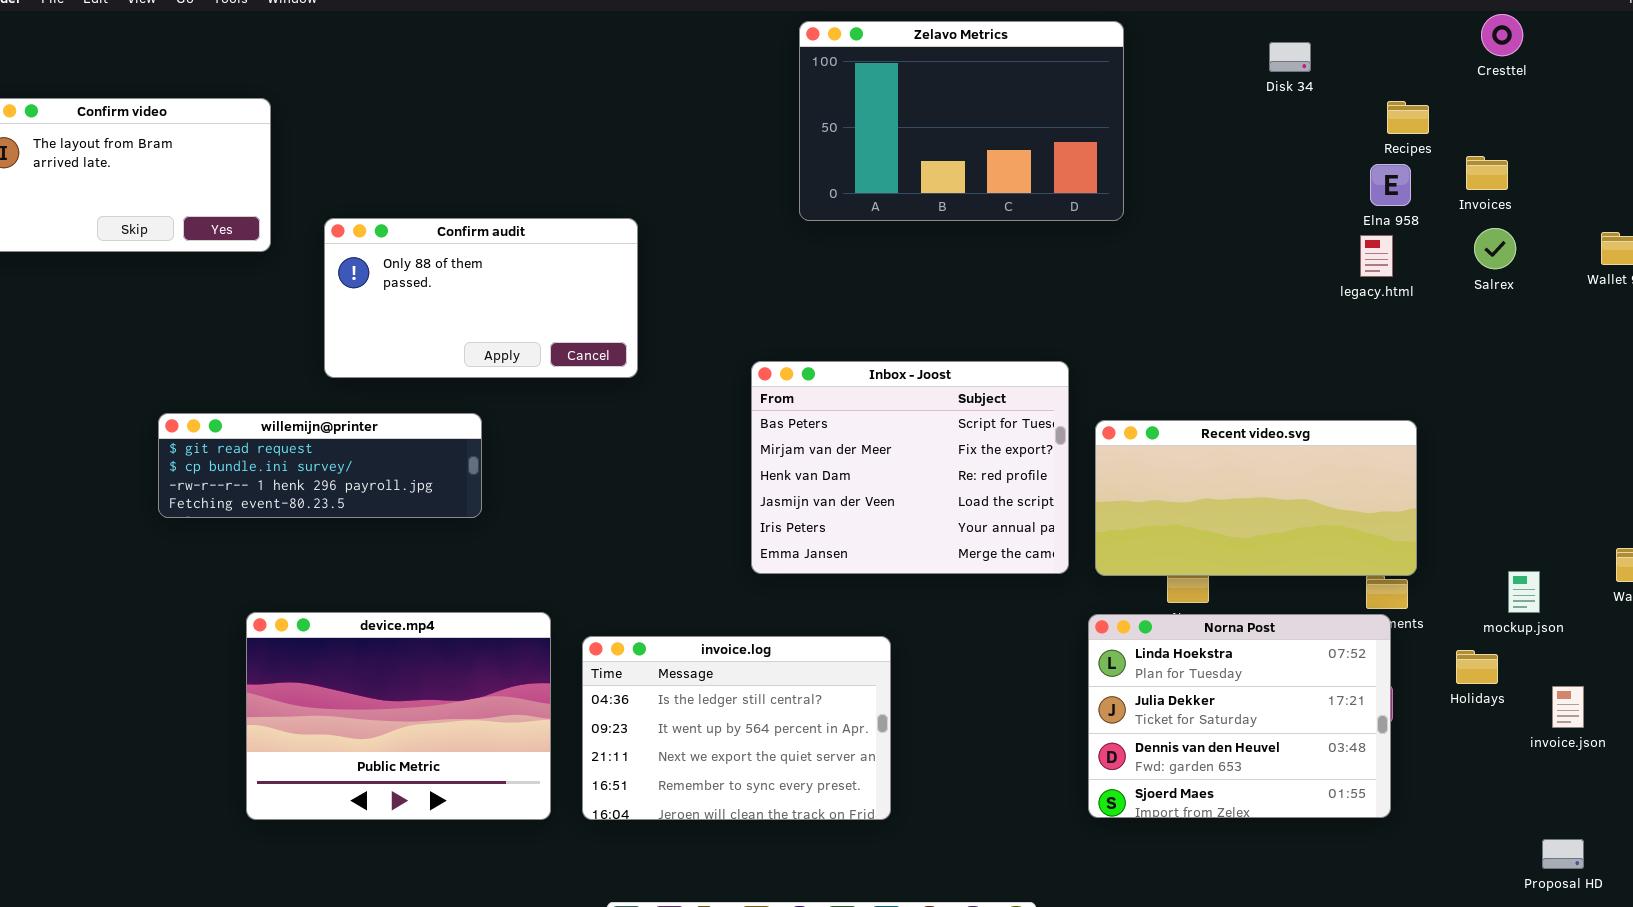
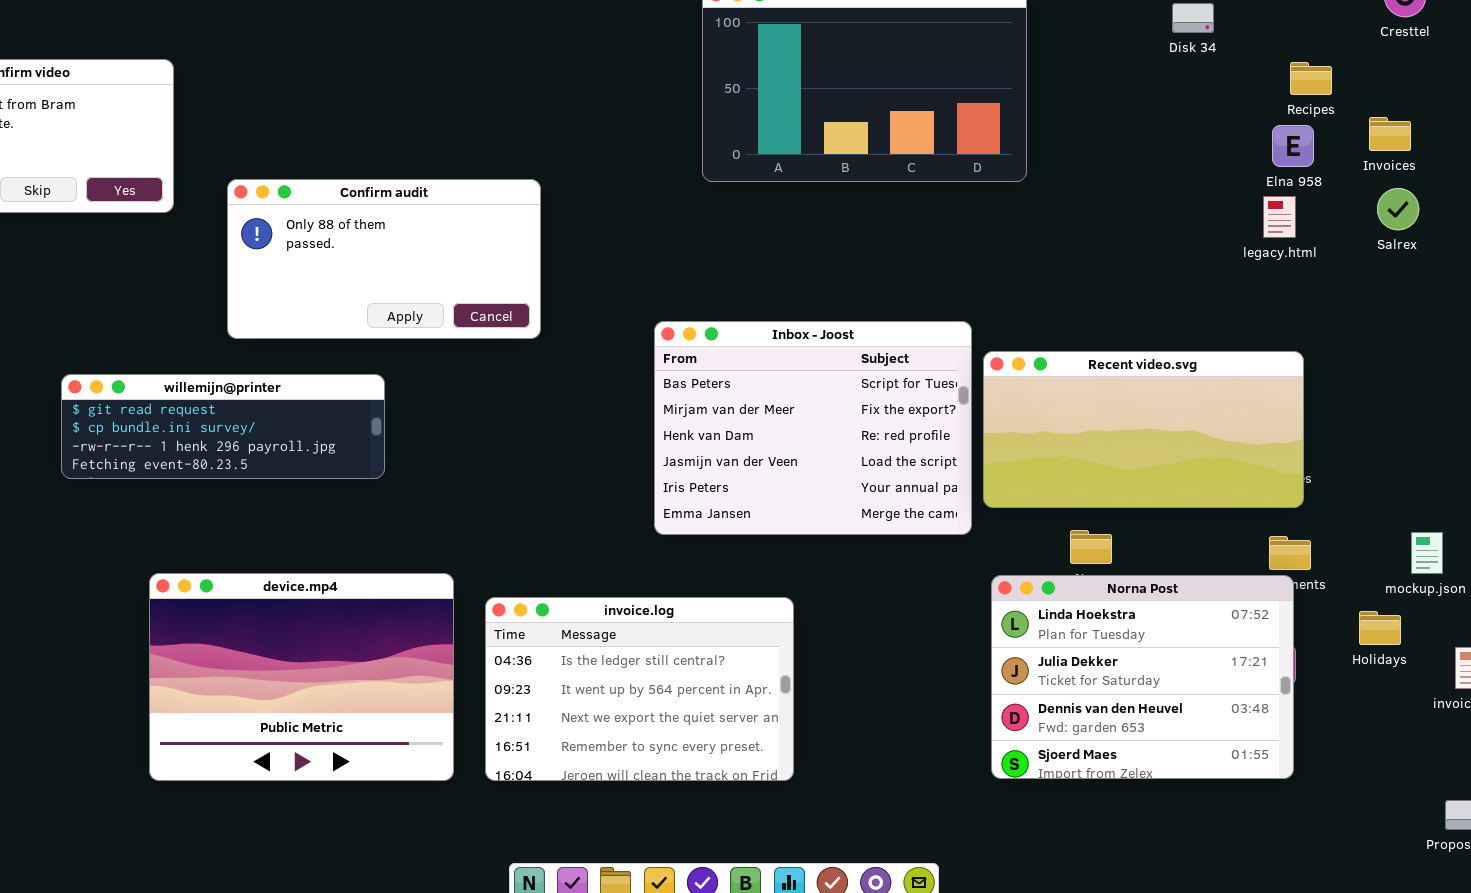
Recent video.svg: [1095,420,1417,576] -> [983,351,1304,508], moved

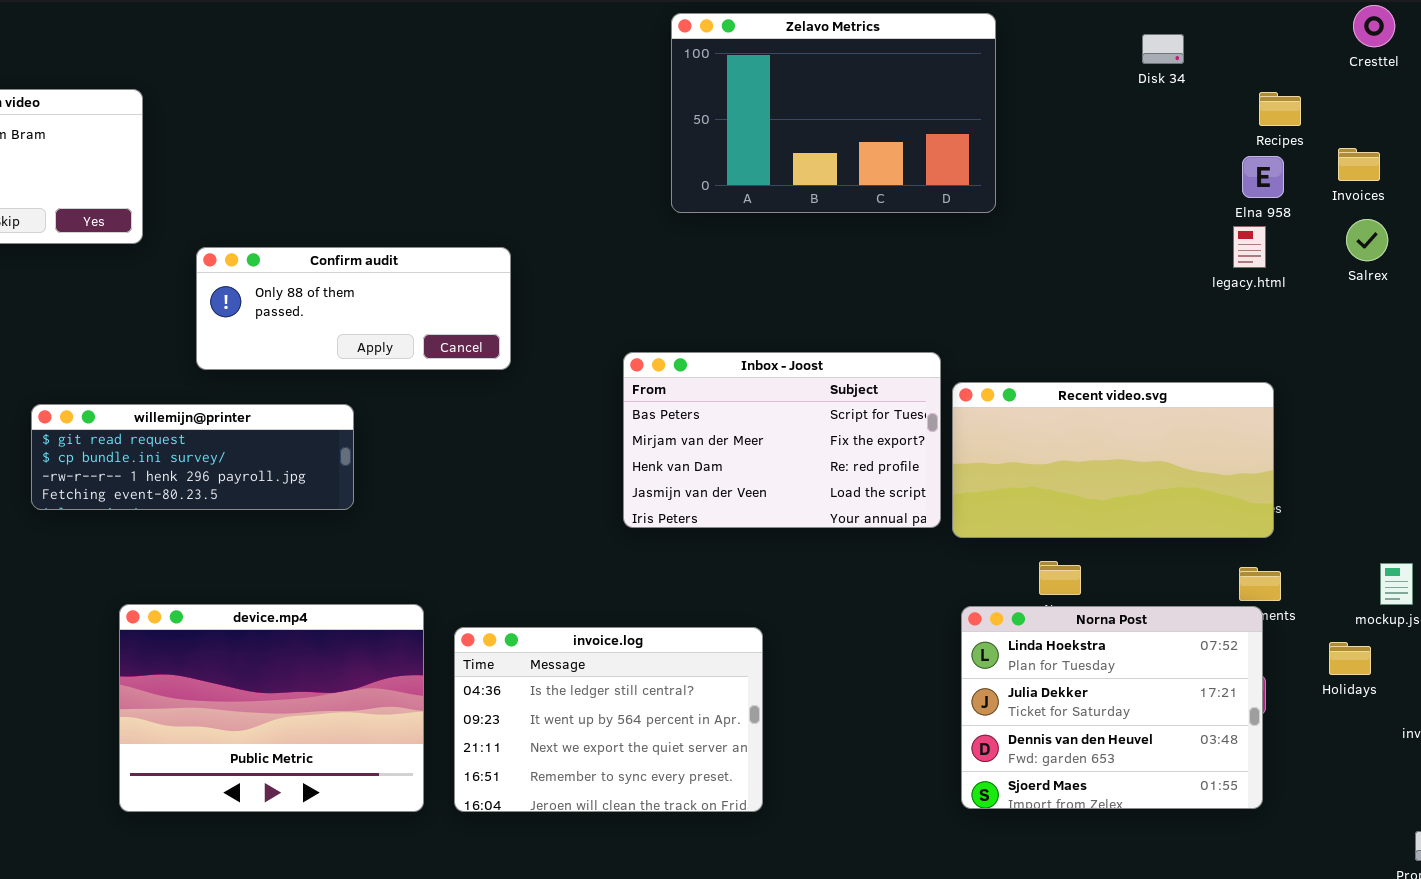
Confirm audit: [227,179,541,339] -> [196,247,511,370], resized
Inbox - Joost: [654,321,972,535] -> [623,352,941,528], resized

